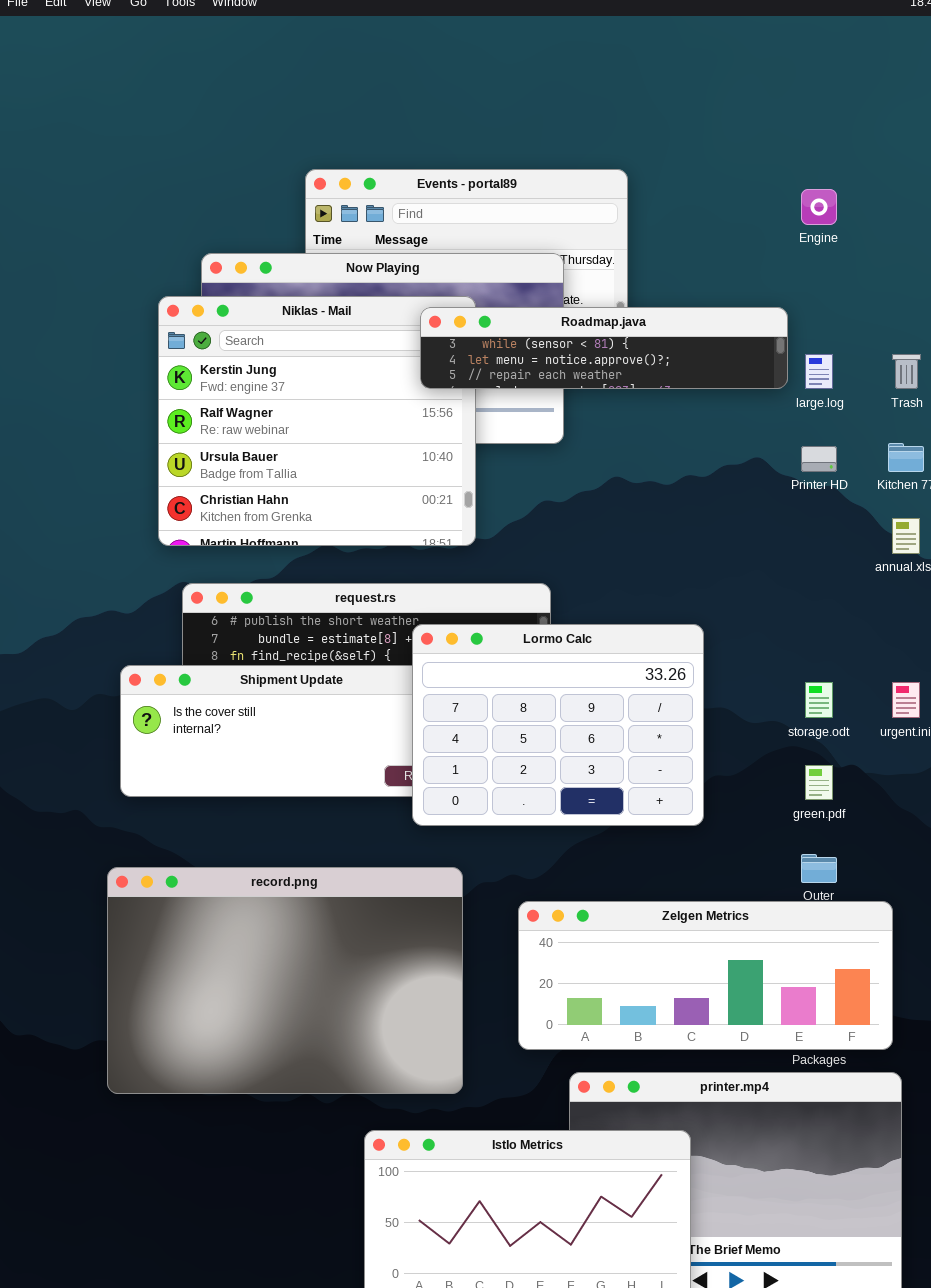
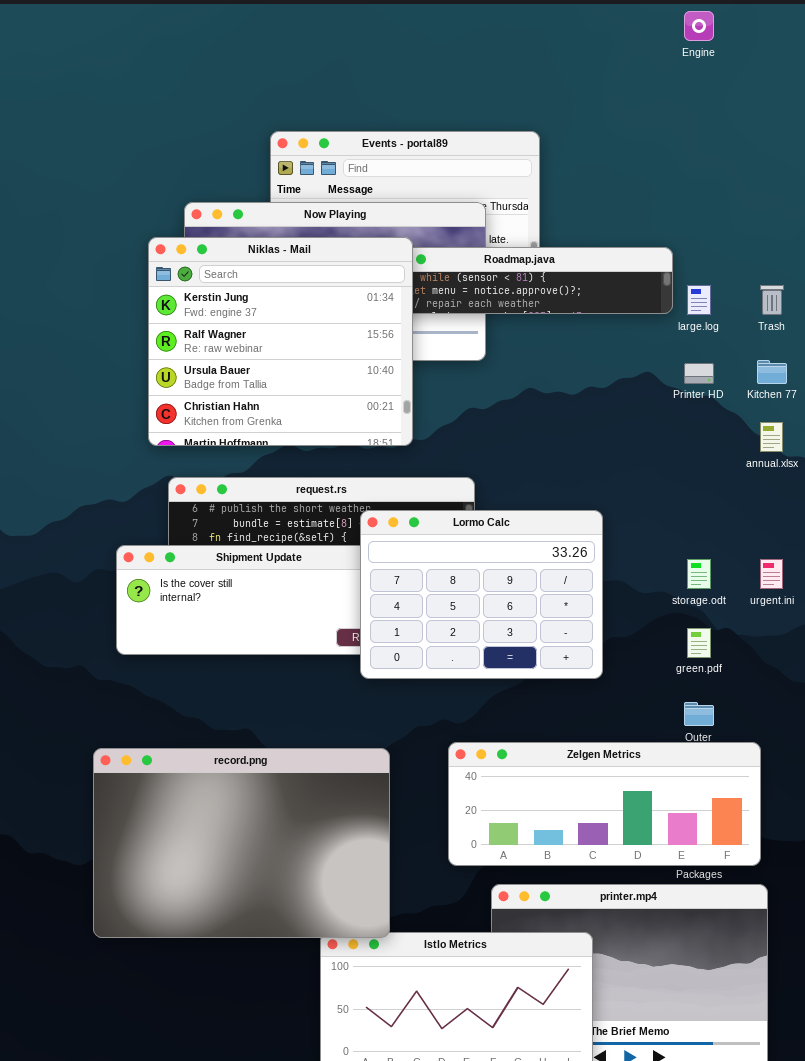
Engine: [801,189,837,225] -> [684,11,714,41], moved
Niklas - Mail: [158,296,476,546] -> [148,237,413,446], raised
record.png: [107,867,463,1094] -> [93,748,390,938], moved

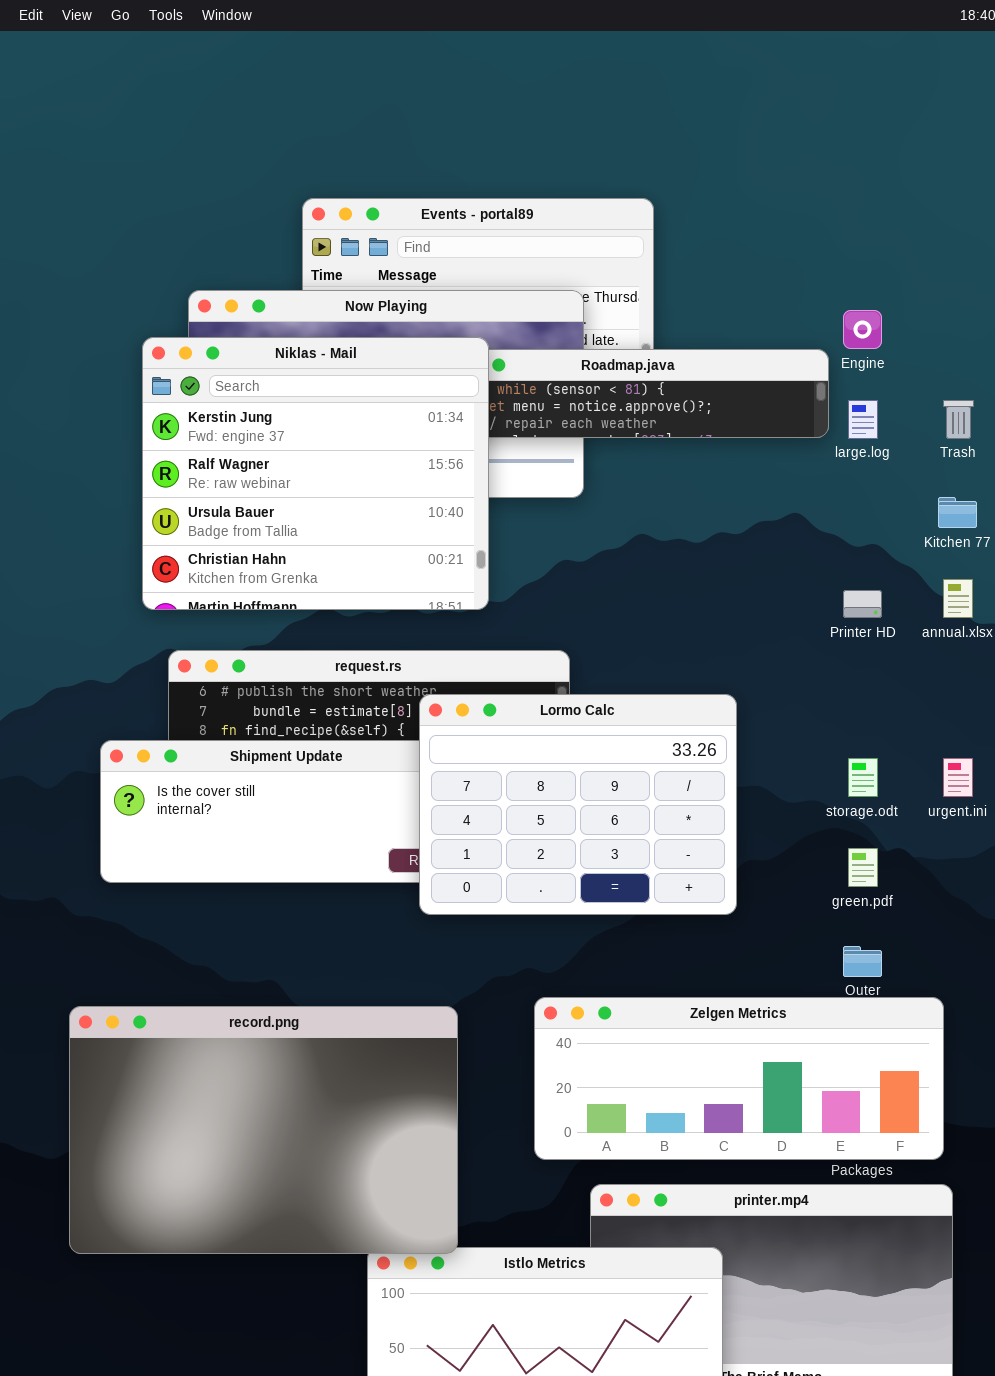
Engine: [684,11,714,41] -> [843,310,882,349], moved
Printer HD: [684,363,714,384] -> [843,590,882,618], moved

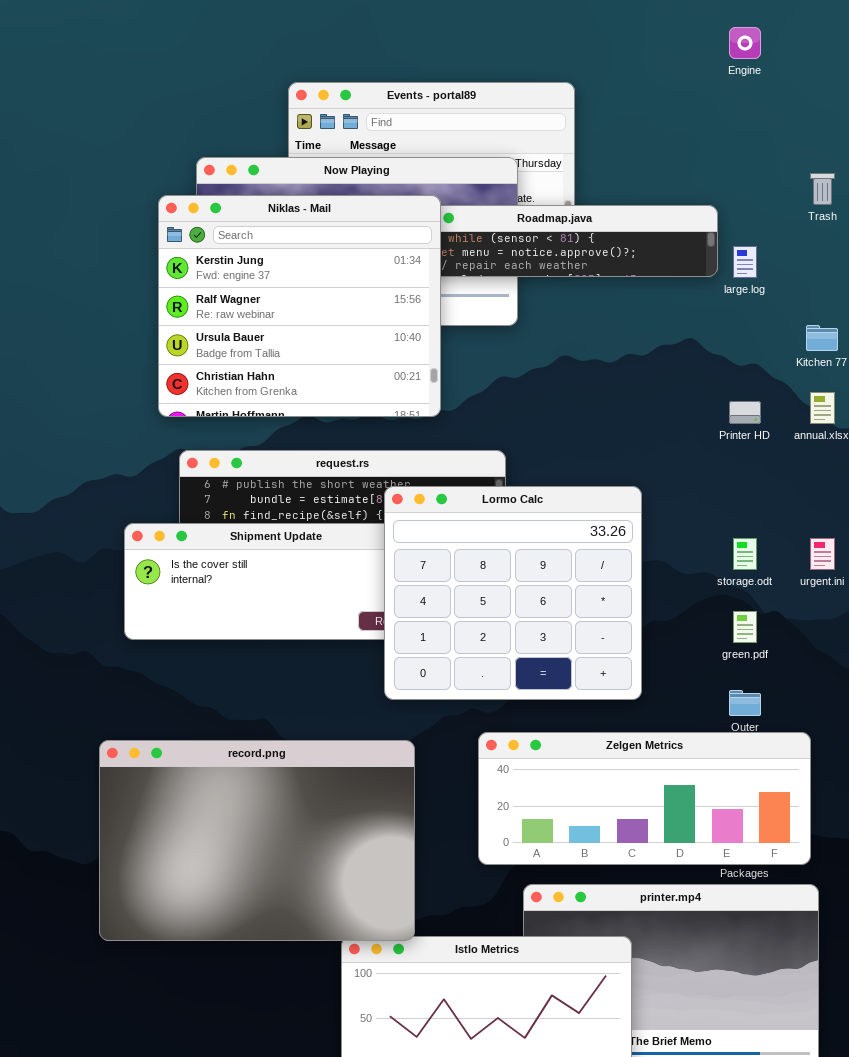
Engine: [843,310,882,349] -> [729,27,761,59], moved
Trash: [943,400,974,439] -> [810,173,835,205], moved
Lormo Calc: [419,694,737,915] -> [384,486,642,700], resized

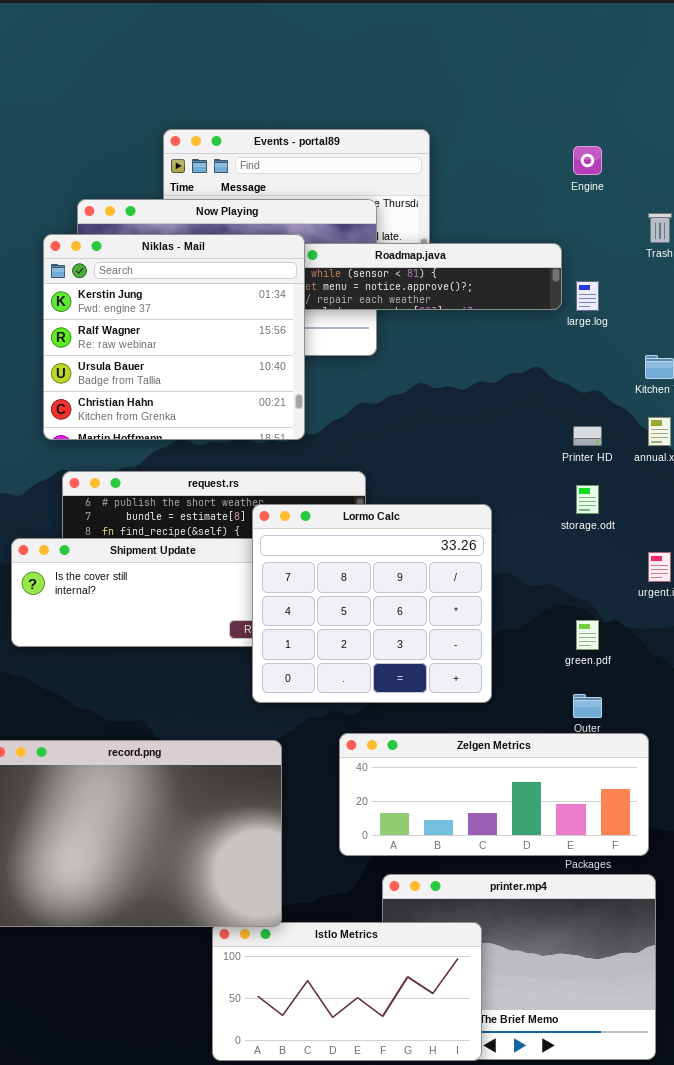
Engine: [729,27,761,59] -> [573,146,602,175], moved
storage.odt: [733,538,757,570] -> [576,485,599,514], moved

